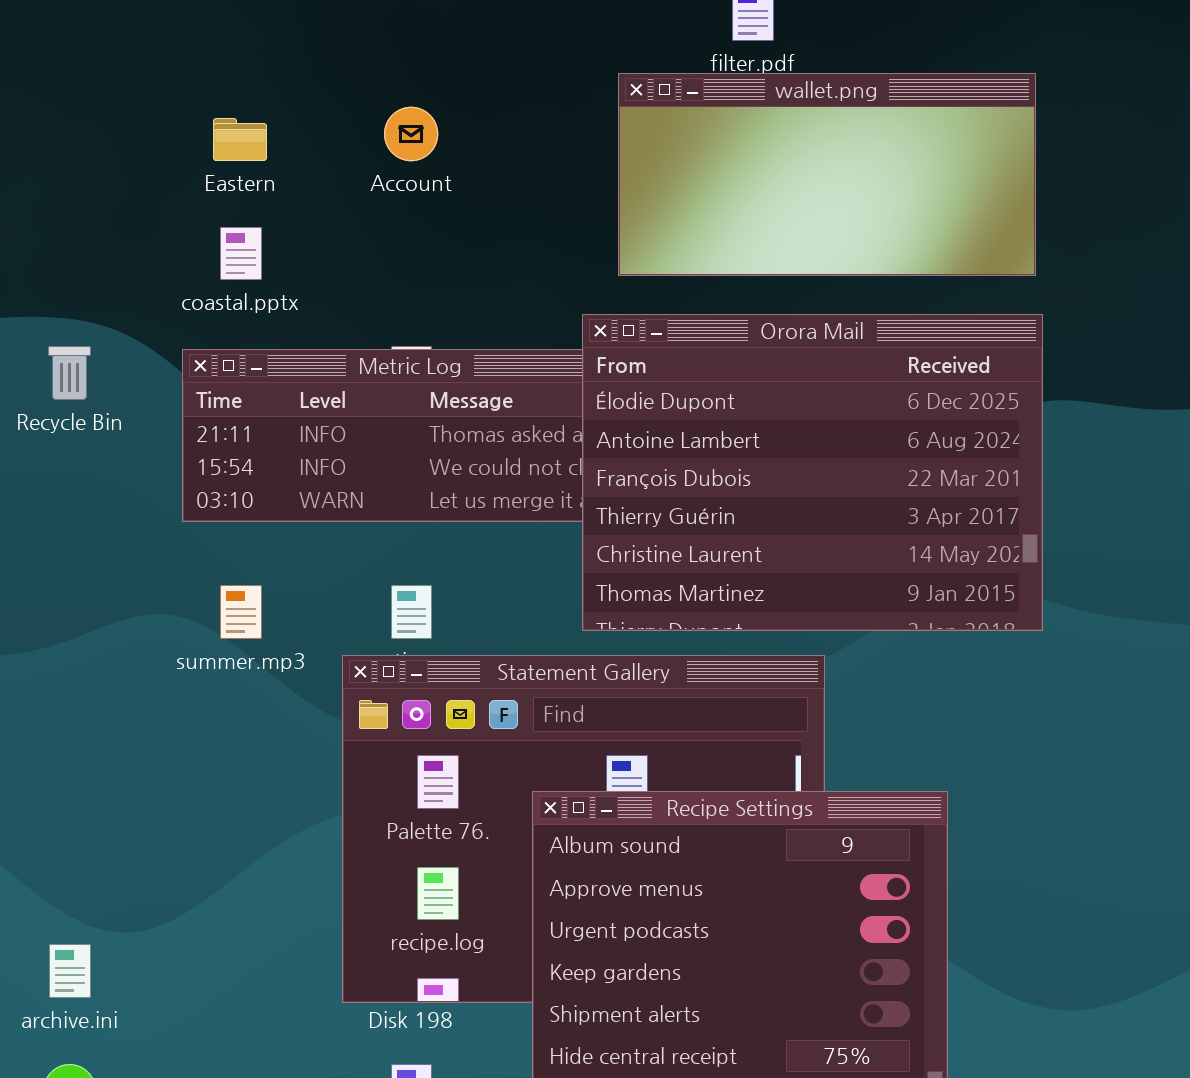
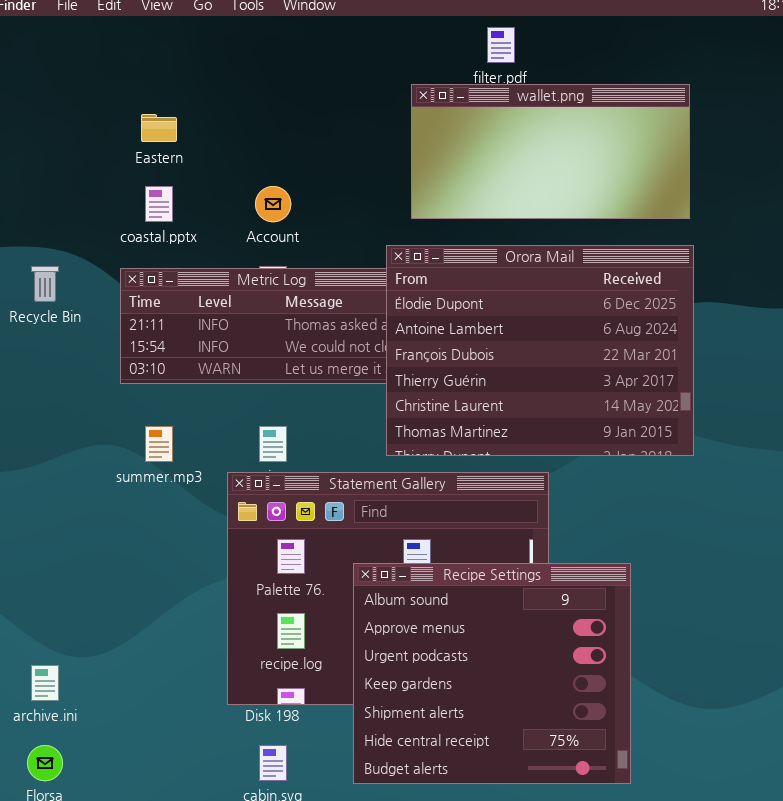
Account: [384,107,438,161] -> [255,186,291,222], moved

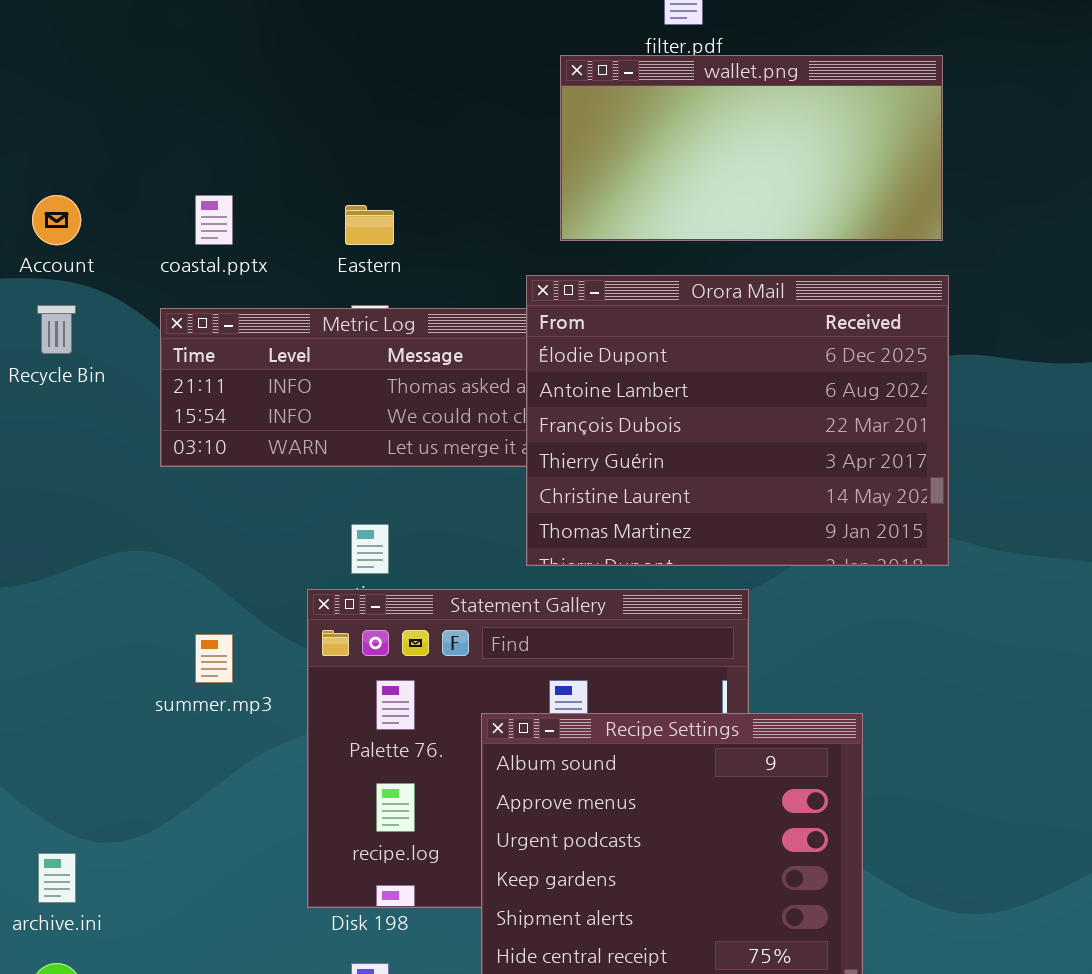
Eastern: [141,114,177,142] -> [345,205,394,245], moved
Account: [255,186,291,222] -> [32,195,81,245], moved
summer.mp3: [145,426,173,462] -> [195,634,233,683], moved

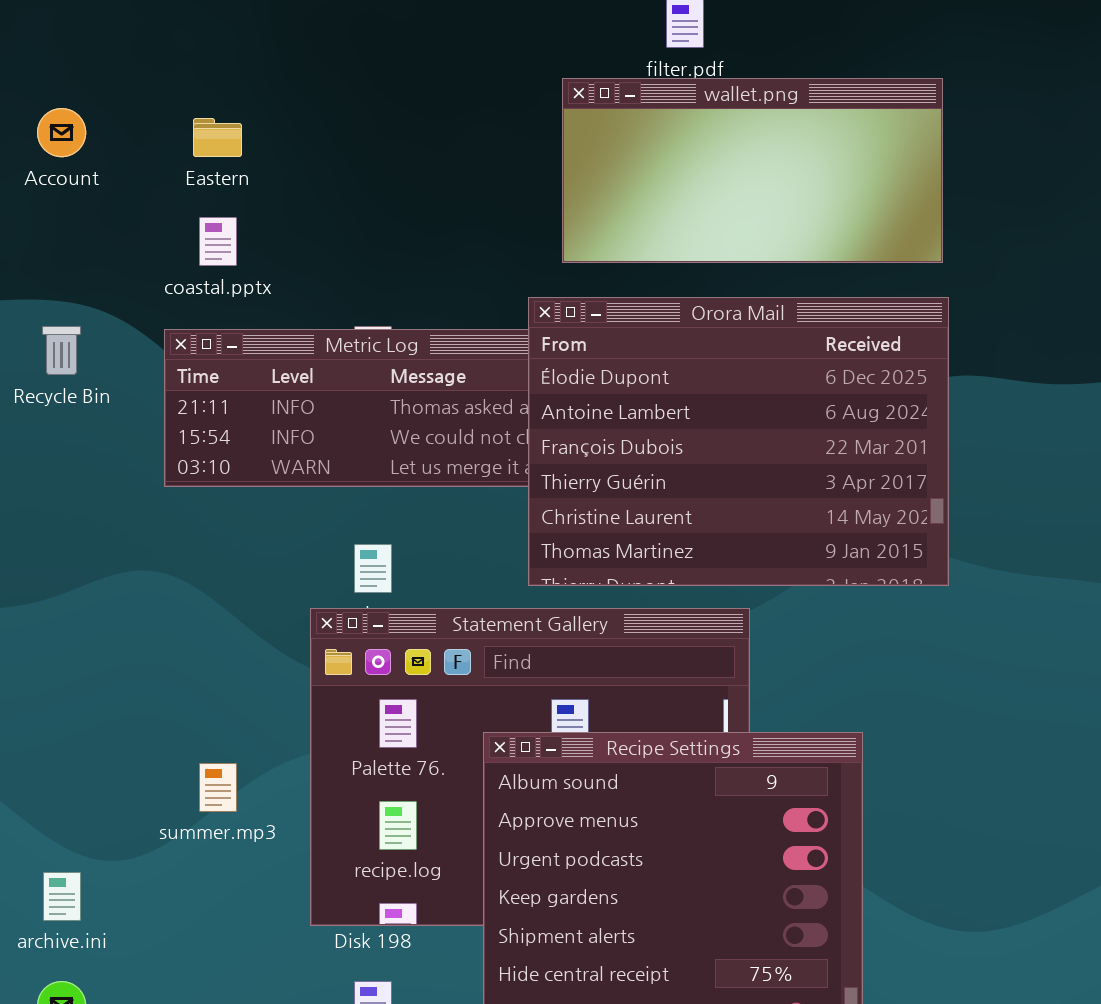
Account: [32,195,81,245] -> [37,108,86,157], moved
Eastern: [345,205,394,245] -> [193,118,242,157], moved
summer.mp3: [195,634,233,683] -> [199,763,237,812], moved

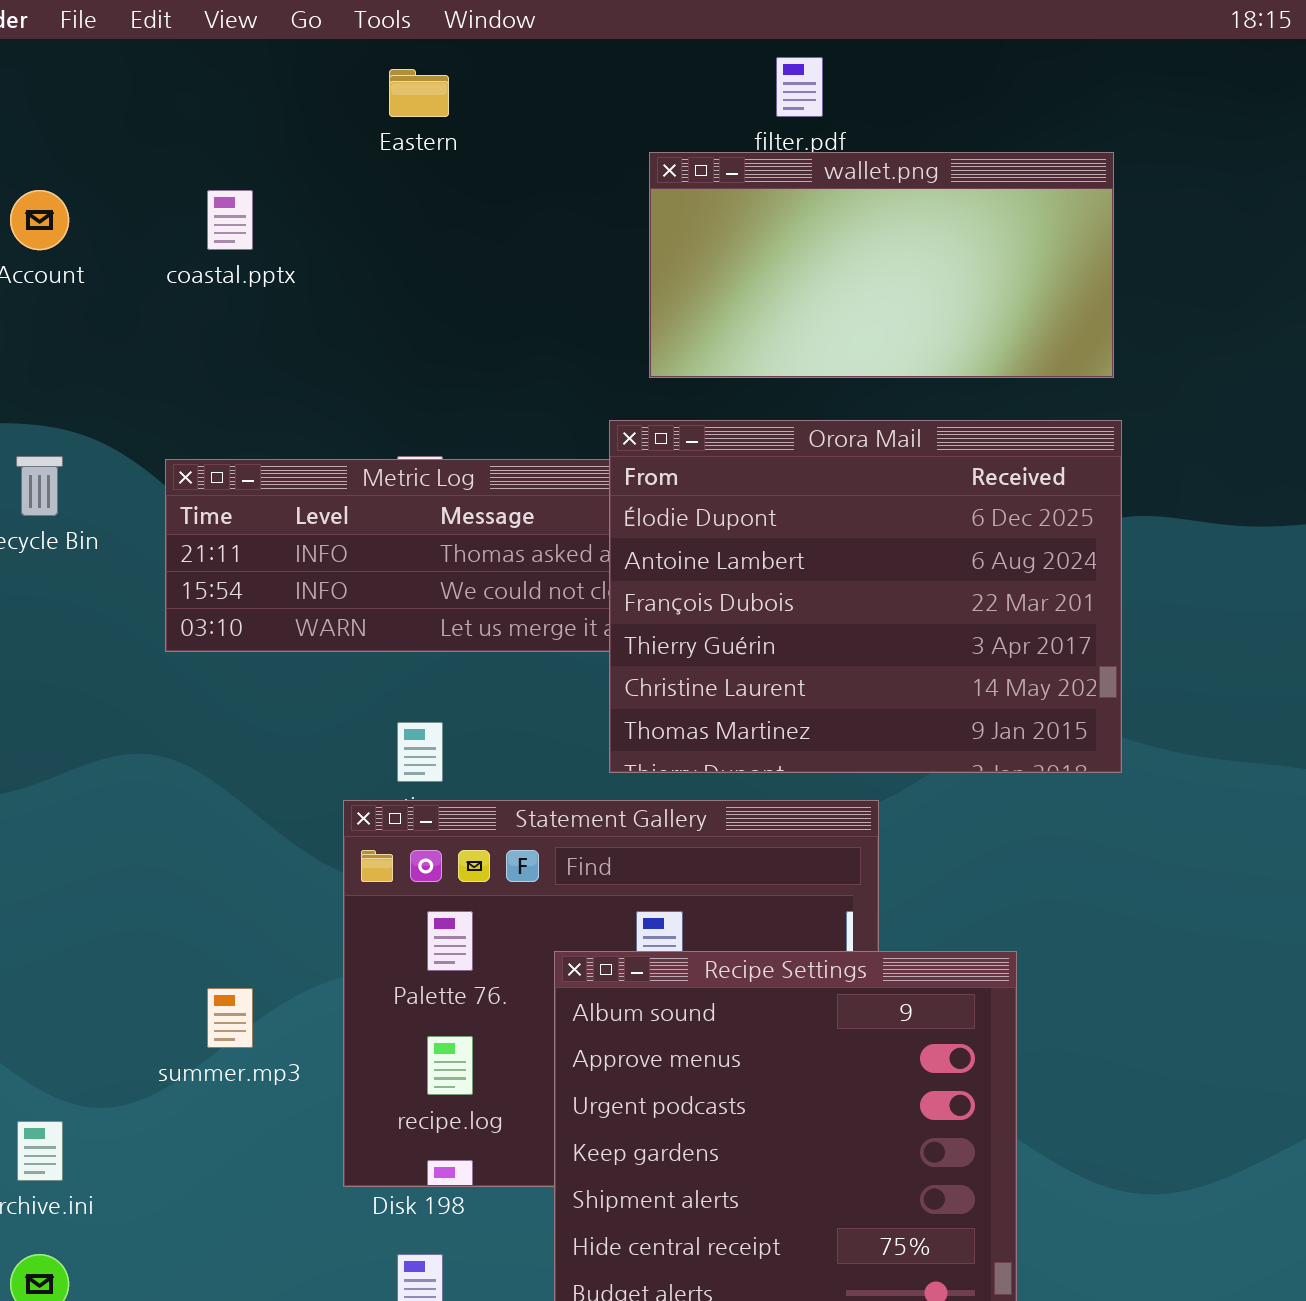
Eastern: [193,118,242,157] -> [389,69,449,117], moved
coastal.pptx: [199,217,237,266] -> [207,190,253,250], moved

